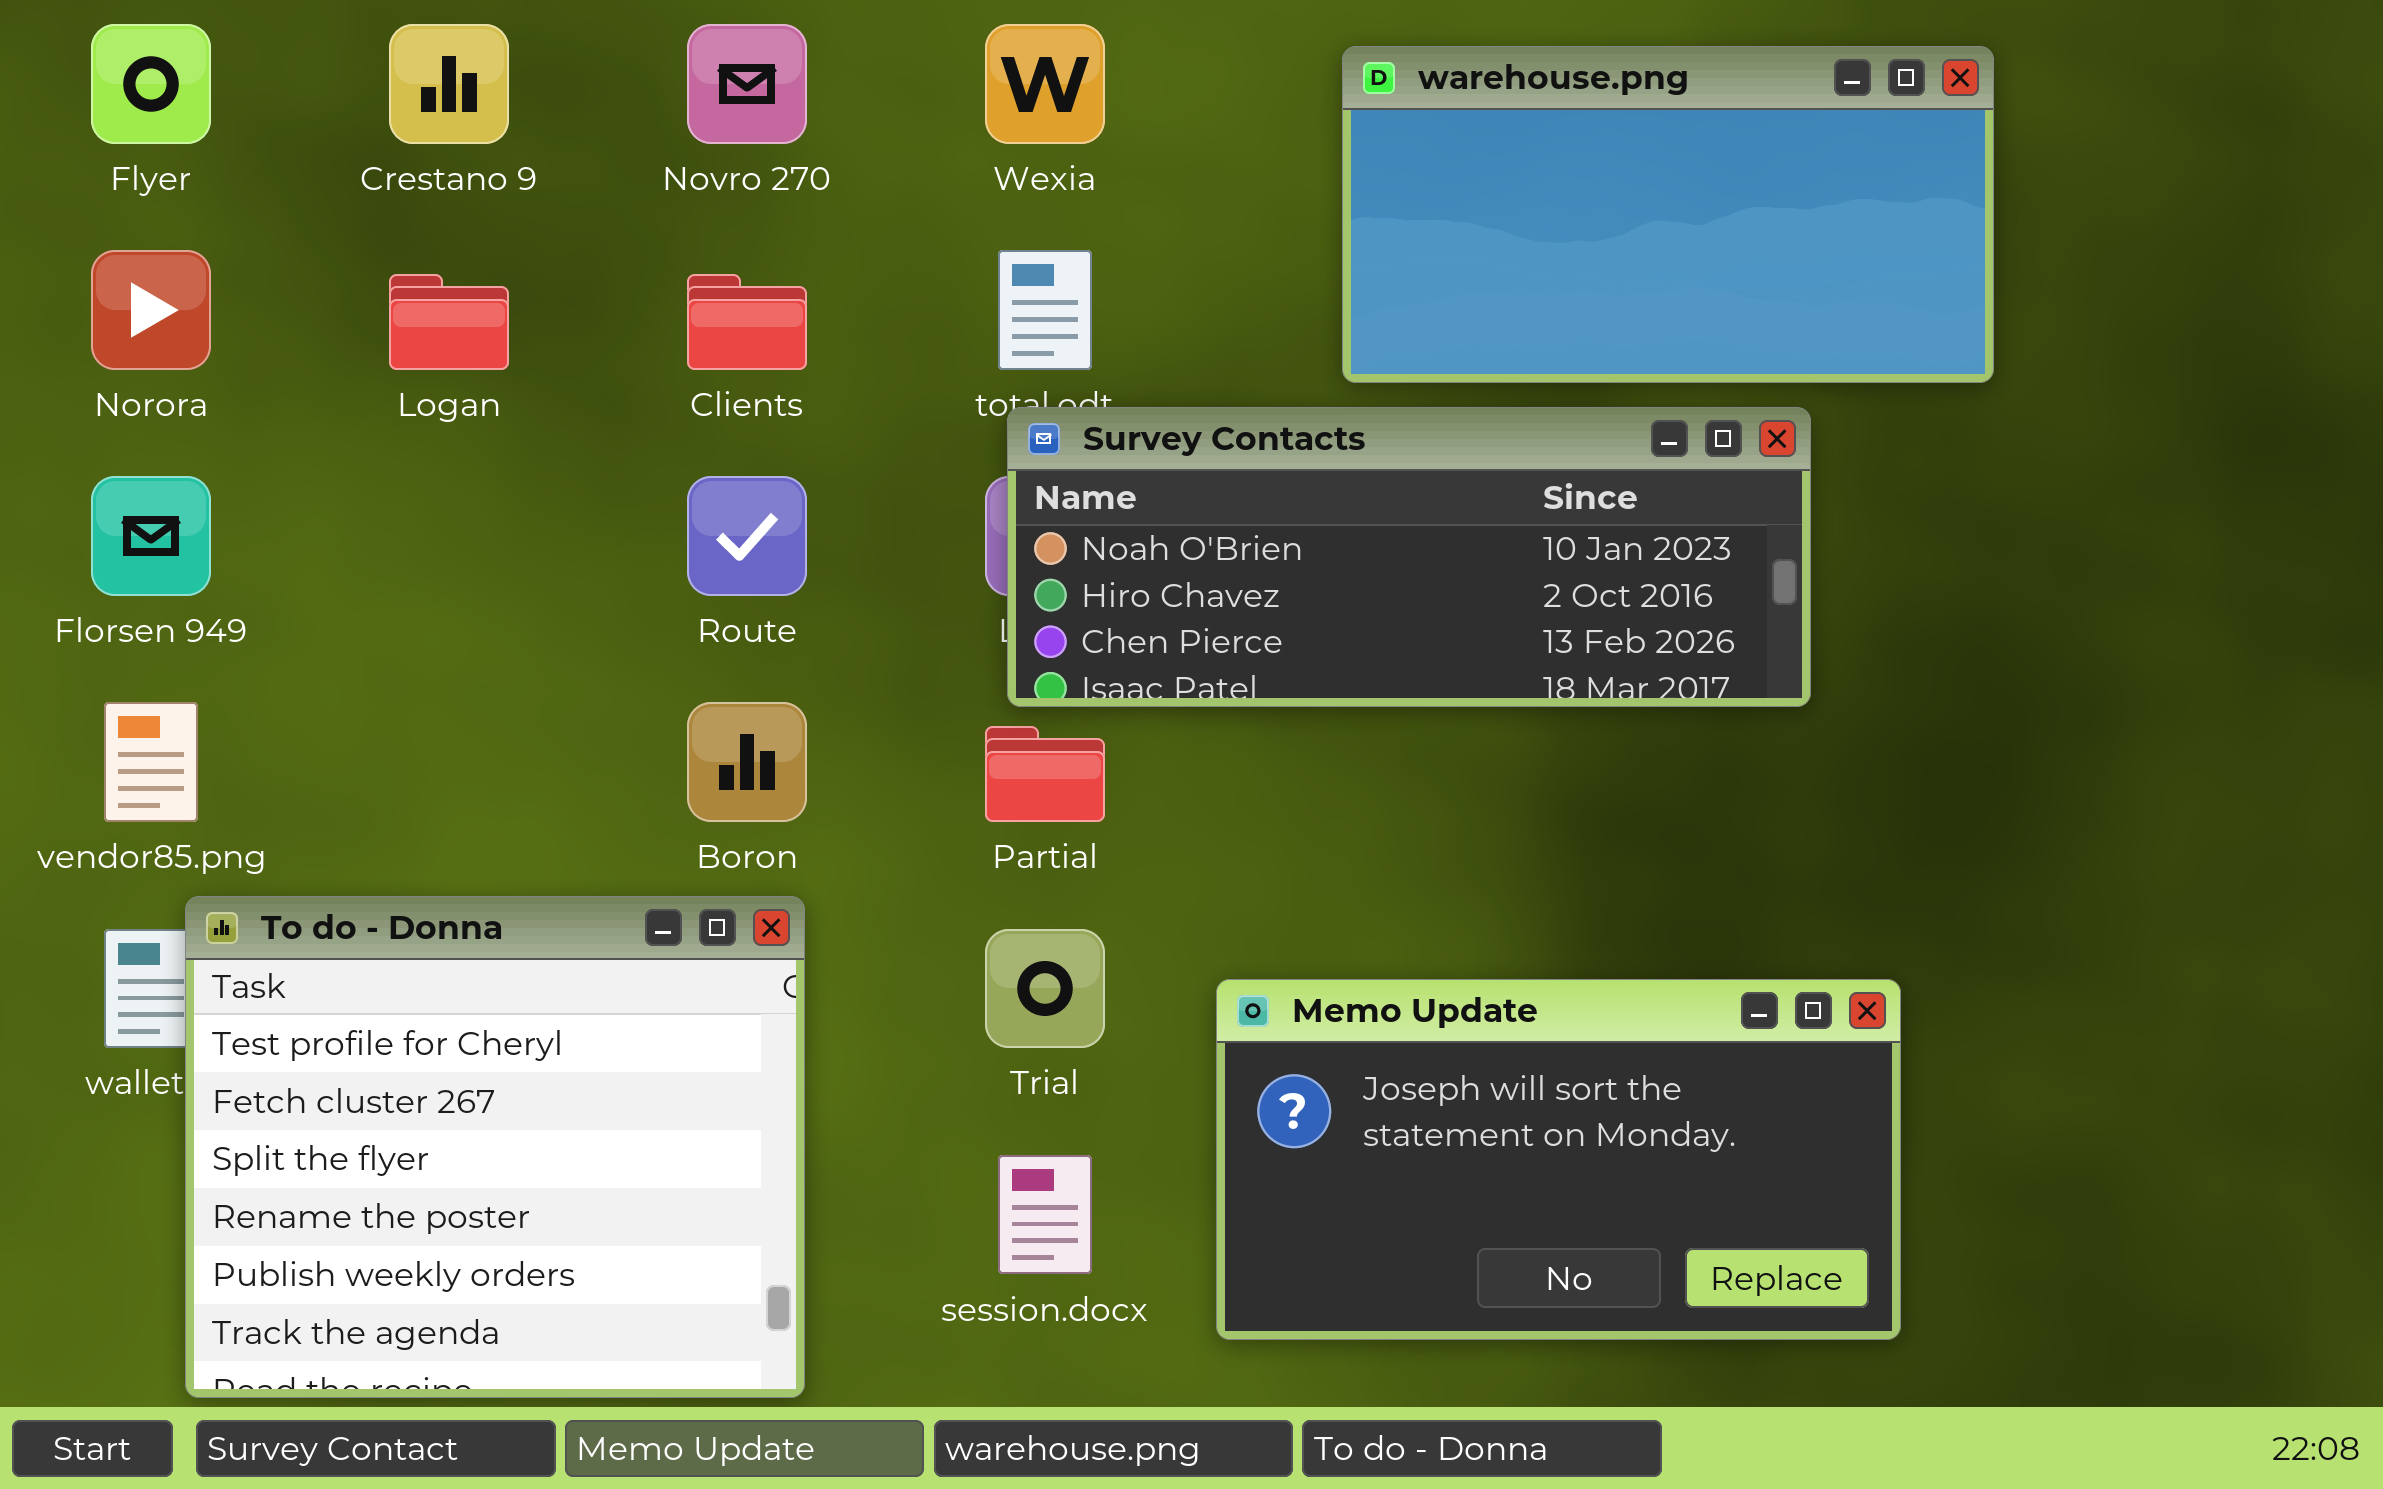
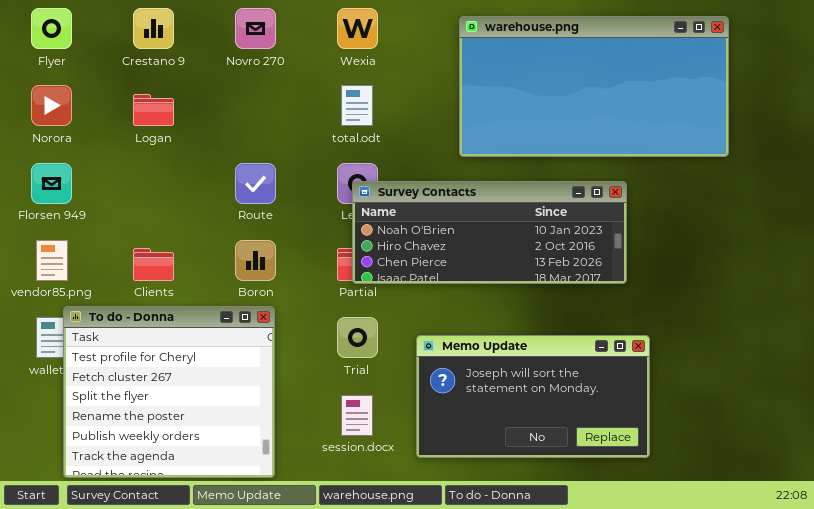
warehouse.png: [1342,46,1994,383] -> [459,16,729,157], resized
Clients: [687,274,807,370] -> [133,248,174,281], moved
Survey Contacts: [1007,407,1811,707] -> [352,181,627,284], moved

